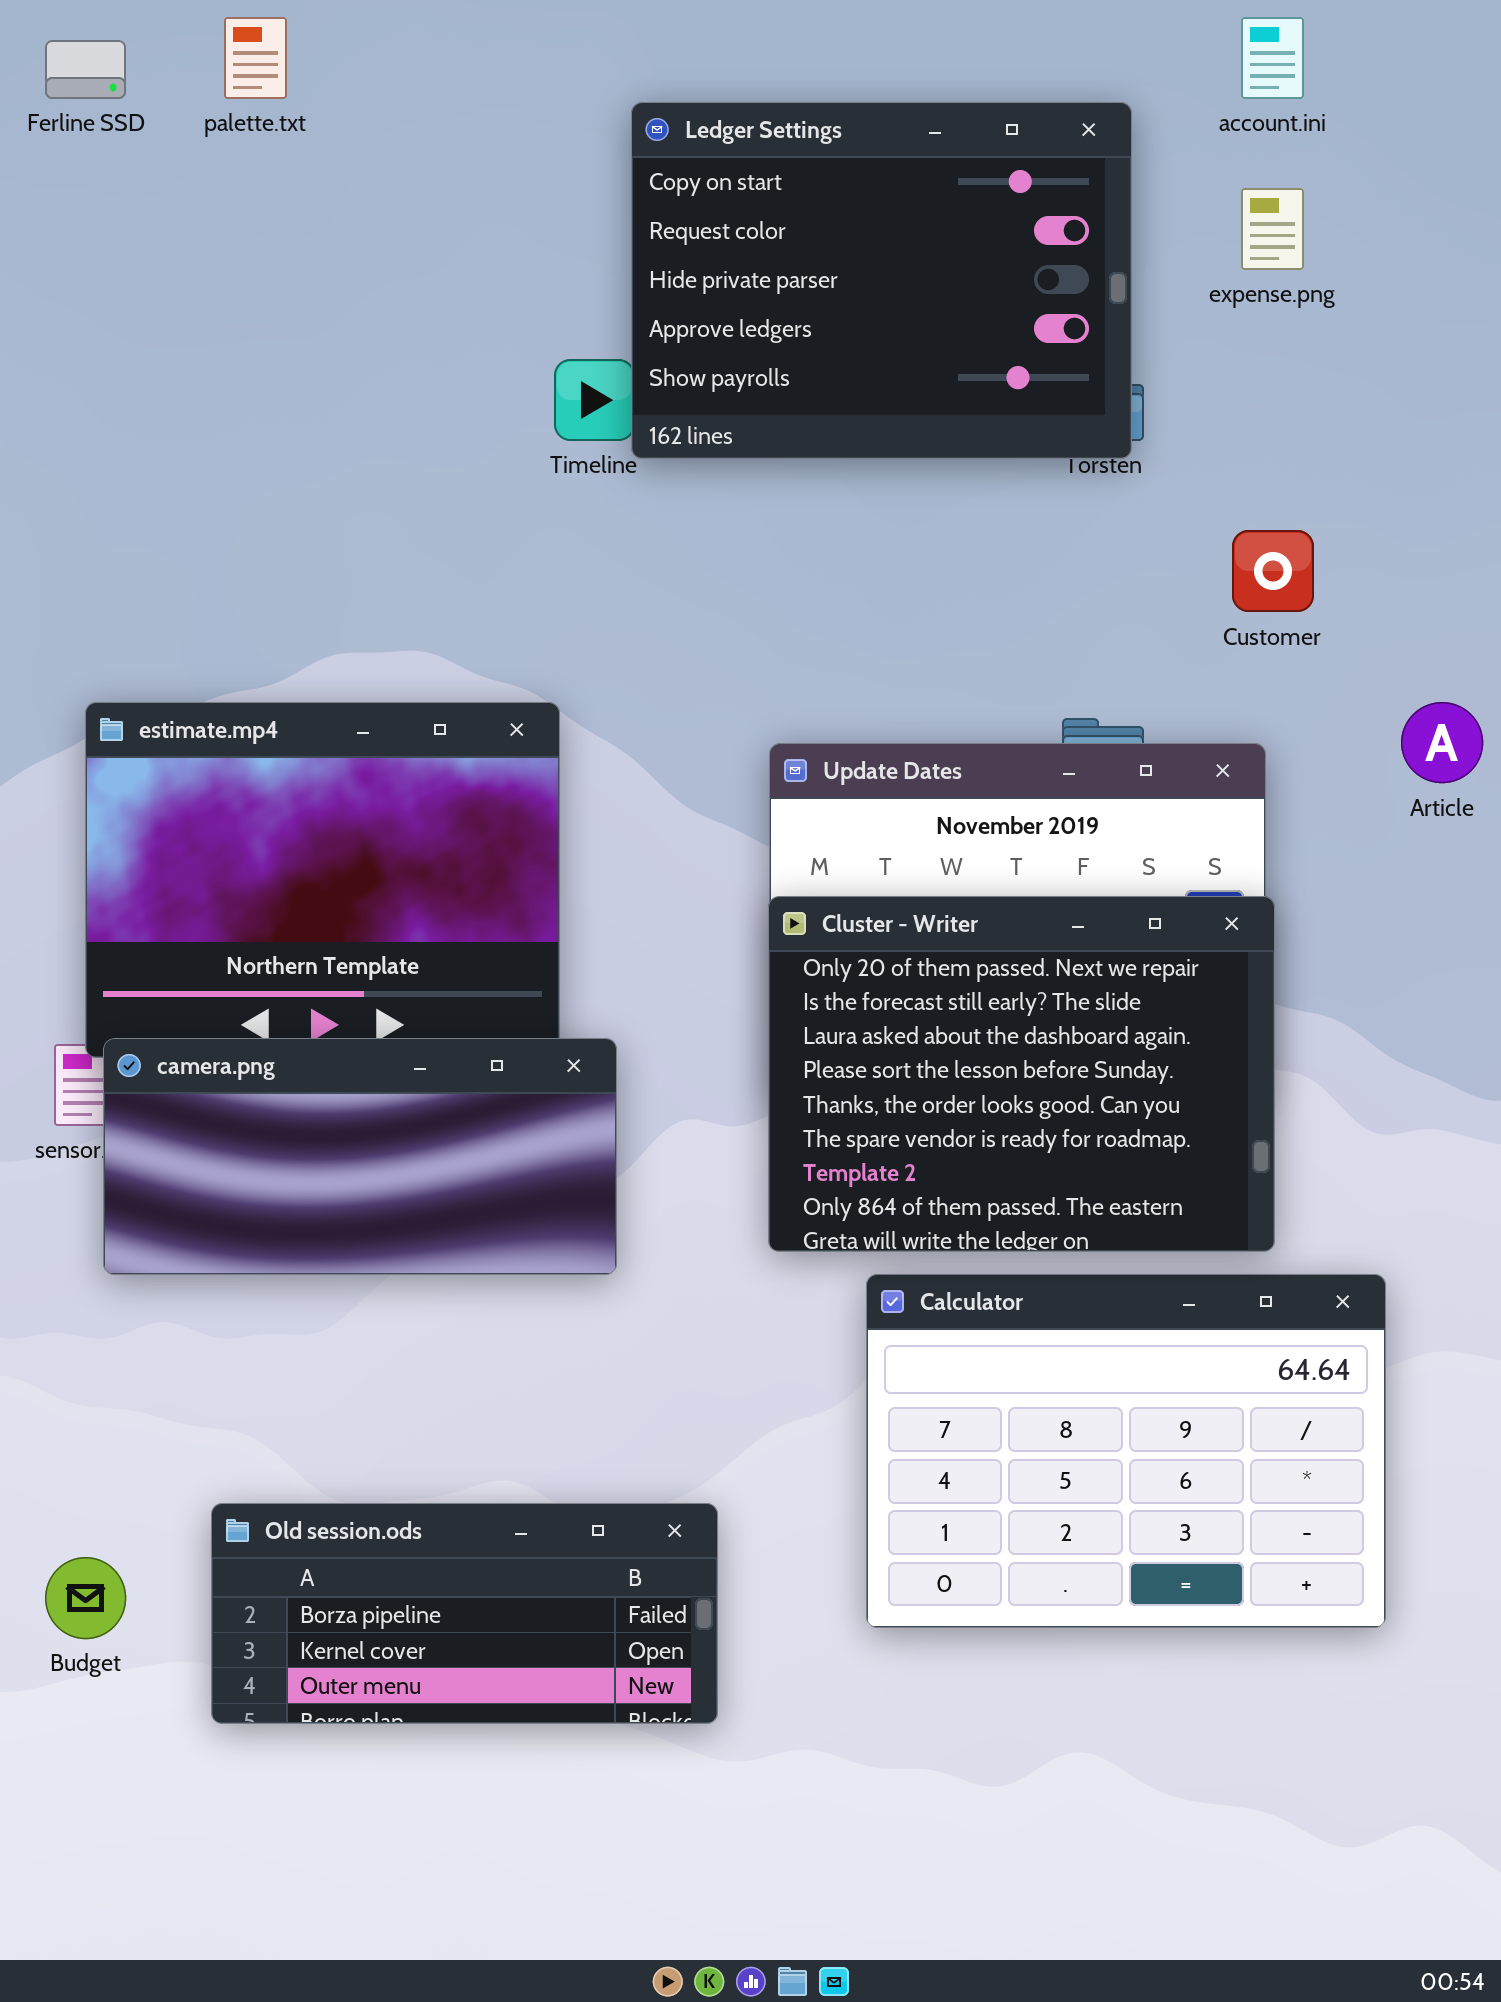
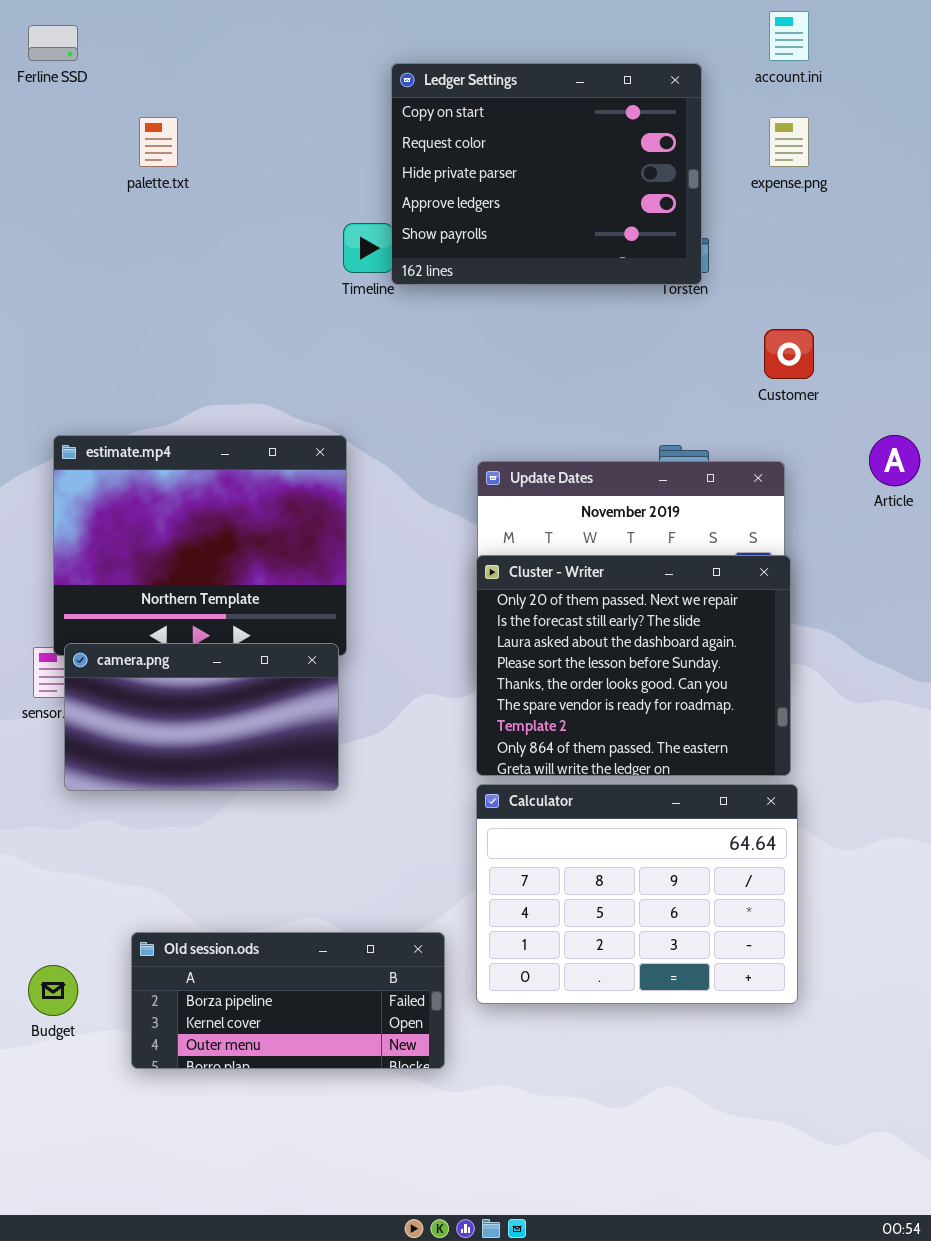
palette.txt: [224,17,287,99] -> [139,117,178,167], moved
camera.png: [103,1038,617,1275] -> [64,643,339,791], resized
Calculator: [866,1274,1386,1628] -> [476,784,798,1004], moved

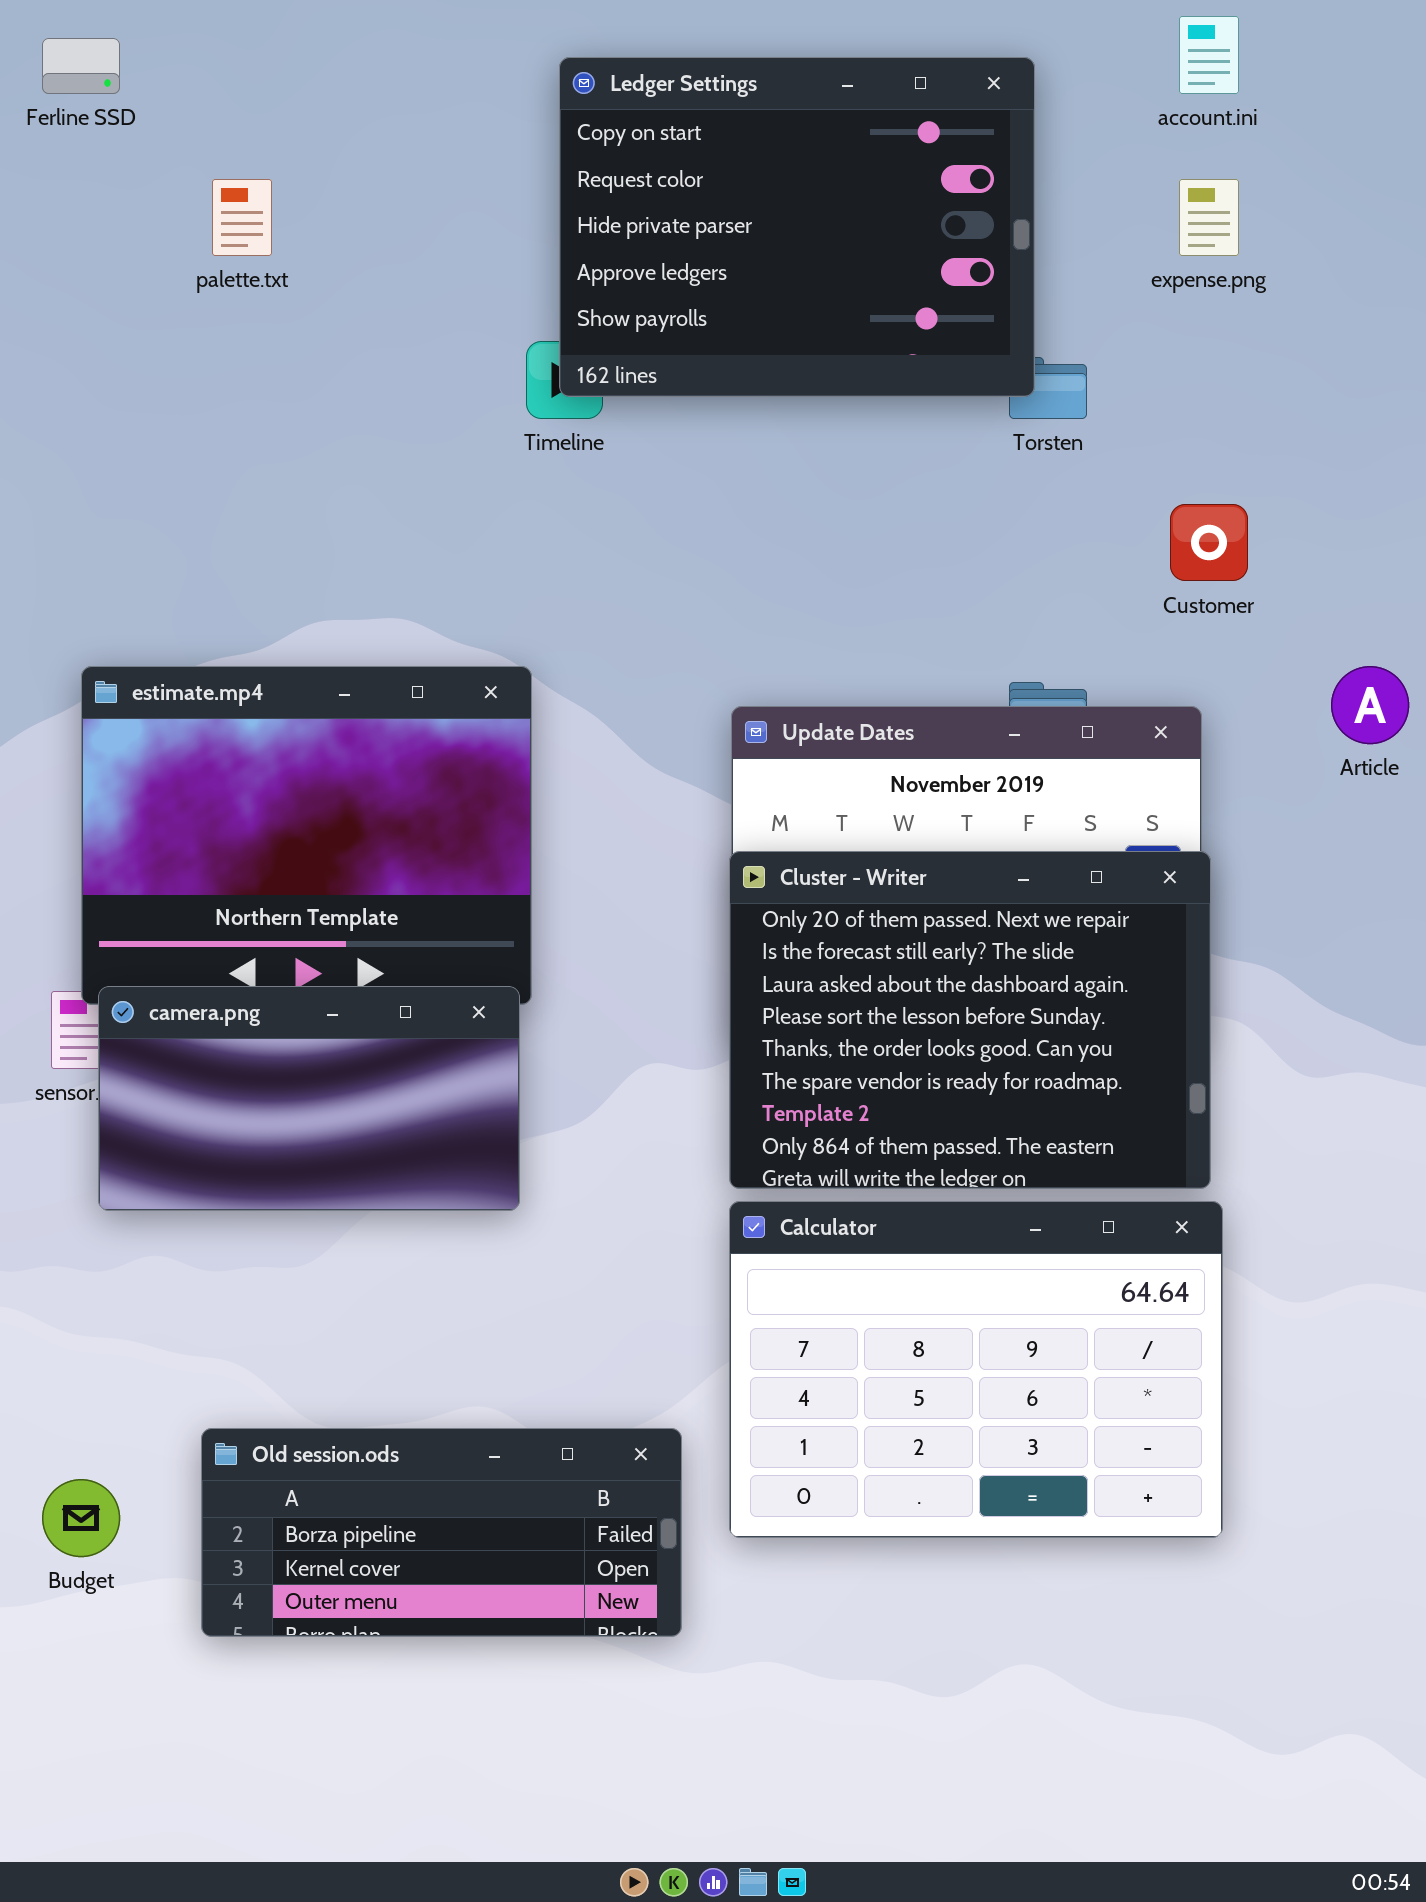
Ledger Settings: [391,63,702,285] -> [559,57,1035,397], moved

